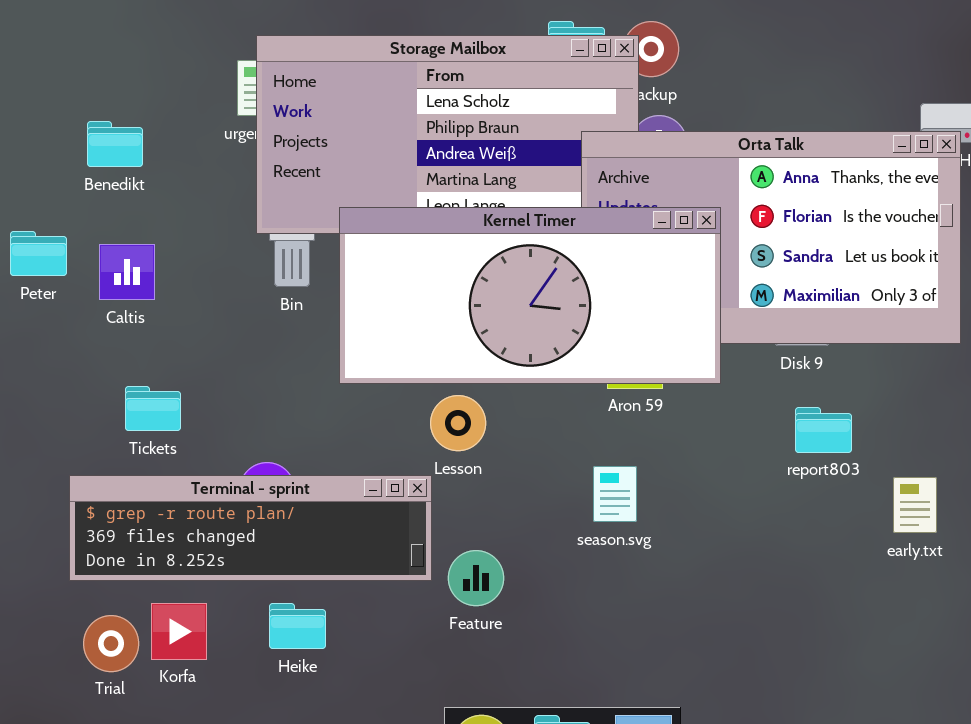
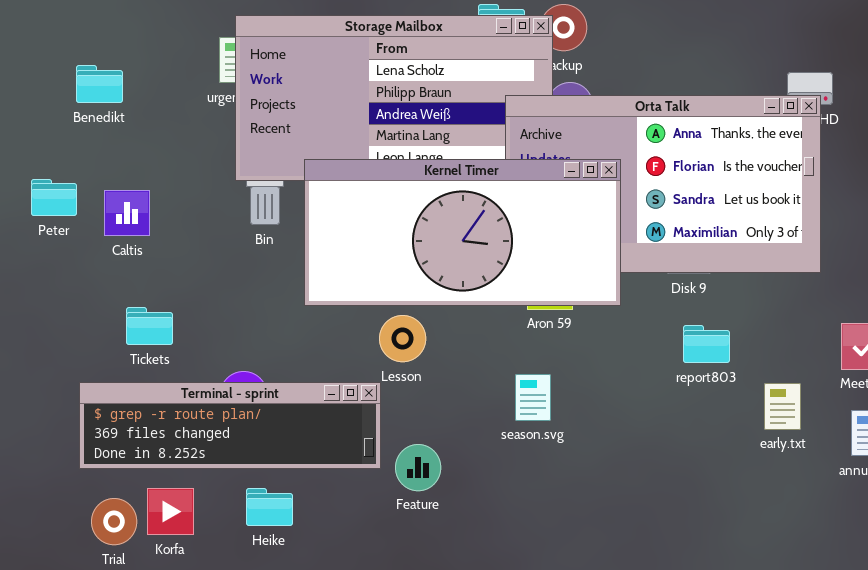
Benedikt: [87,121,143,167] -> [76,65,123,103], moved

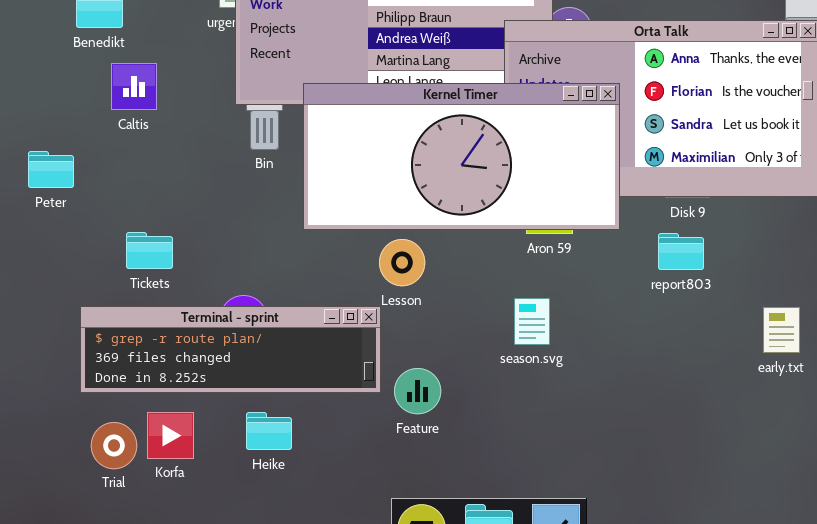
Peter: [31,179,77,216] -> [28,151,74,188], moved
Caltis: [104,190,150,236] -> [111,63,157,110], moved
report803: [683,325,730,363] -> [658,233,704,270], moved

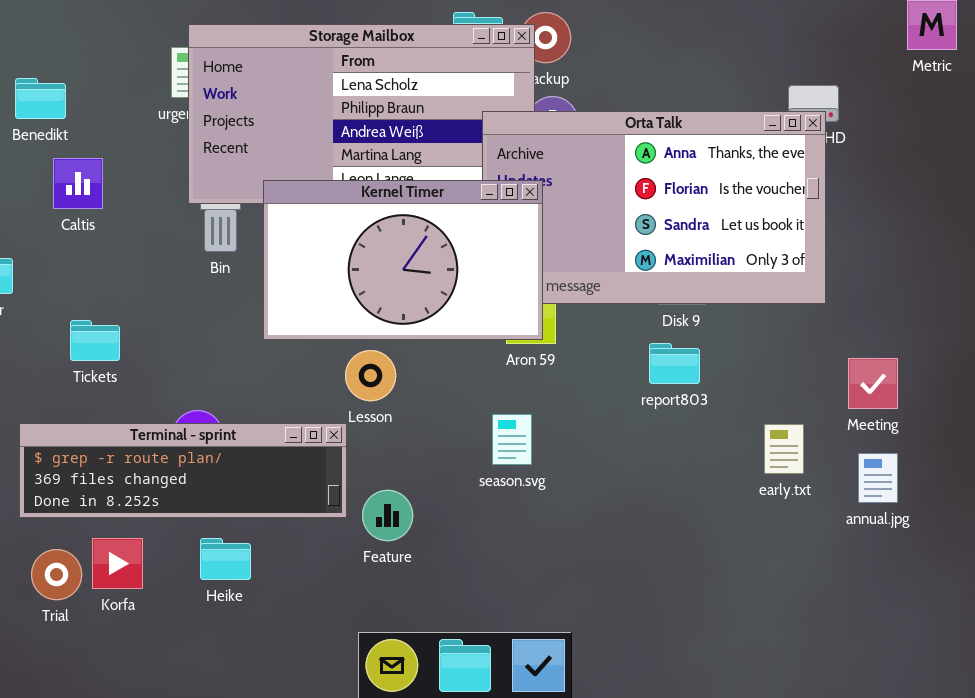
Kernel Timer: [303,83,620,230] -> [263,180,543,340], resized
Tickets: [126,232,173,269] -> [70,320,120,361], moved

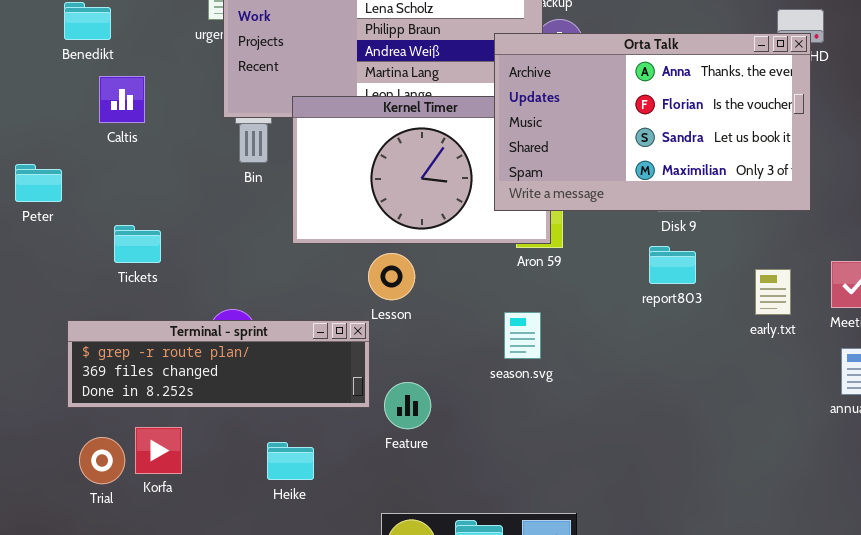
Orta Talk: [482,111,826,304] -> [494,33,811,211], raised
early.txt: [764,424,804,474] -> [755,269,791,315], moved
Heike: [200,538,251,580] -> [267,442,314,480], moved

